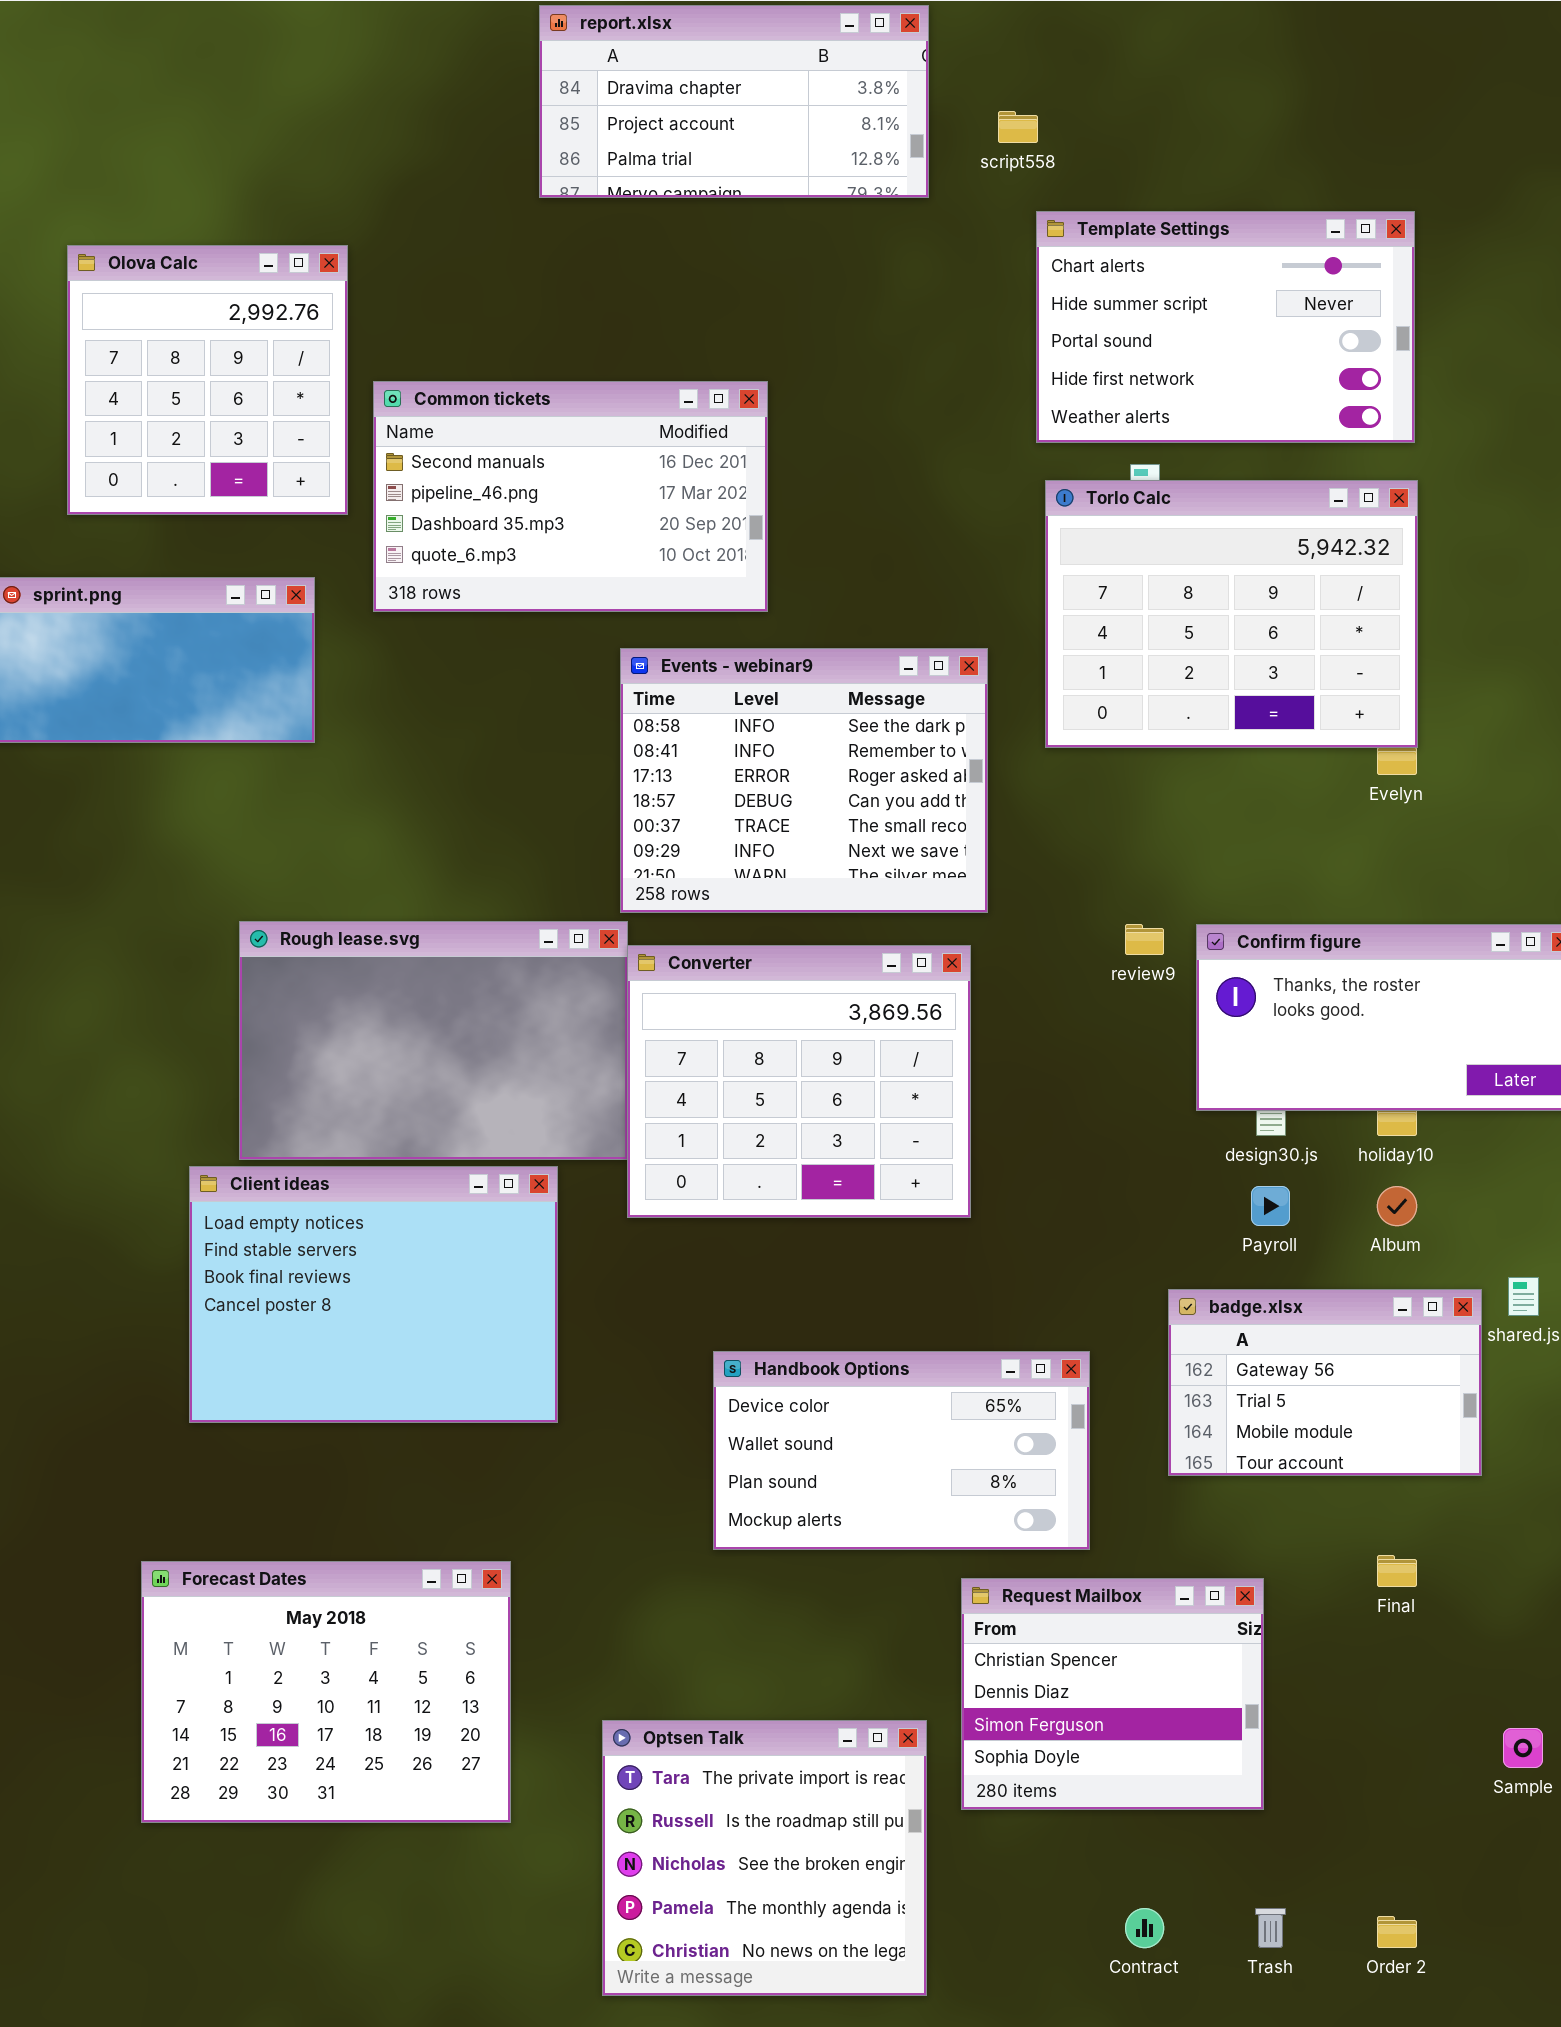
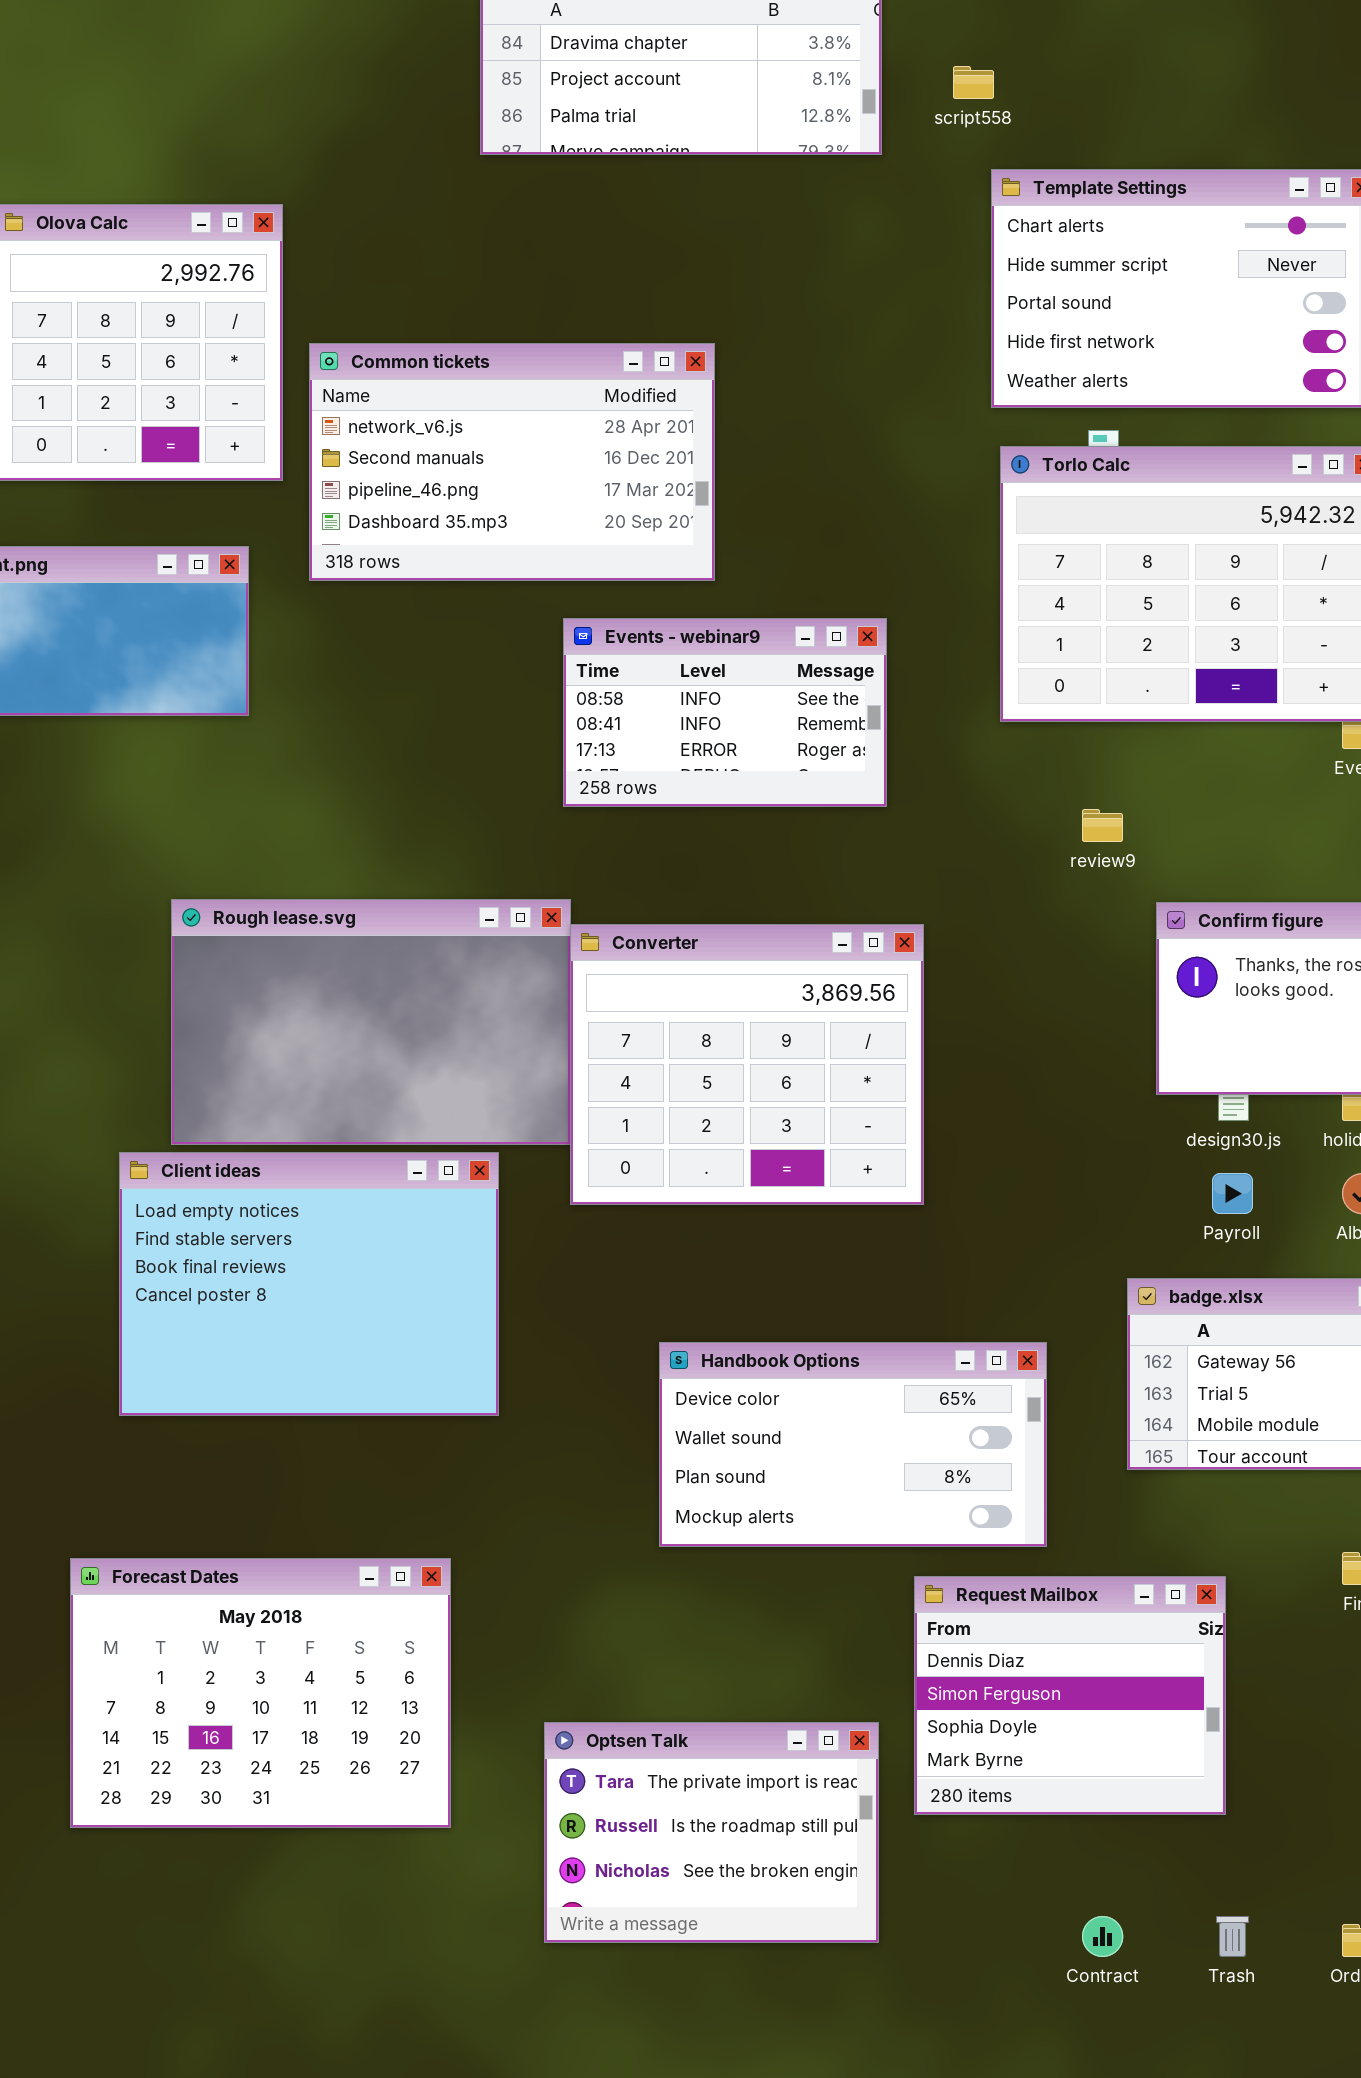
Common tickets: [373,381,768,612] -> [309,343,715,581], scrolled up 1 row
Events - webinar9: [620,648,988,913] -> [563,618,887,807], resized
review9: [1125,924,1164,955] -> [1082,809,1123,842], moved
Request Mailbox: [961,1578,1264,1810] -> [914,1576,1226,1815], scrolled down 1 row
Optsen Talk: [602,1720,927,1996] -> [544,1722,879,1943], resized

